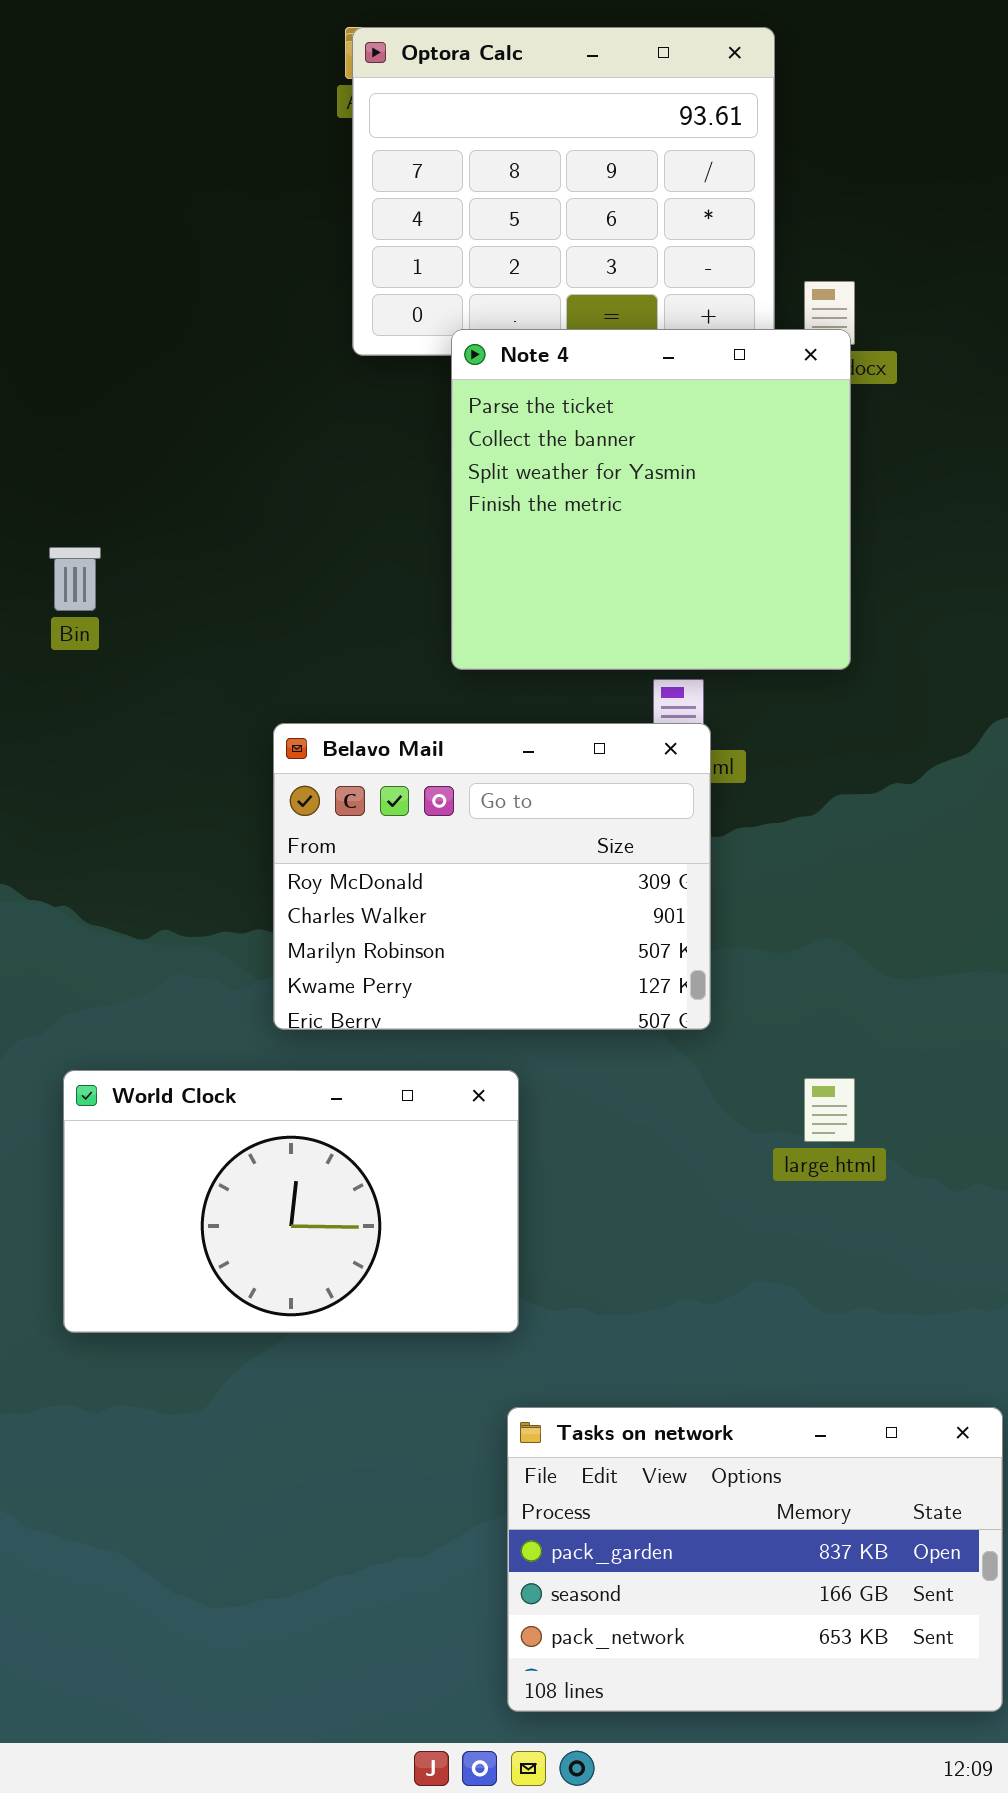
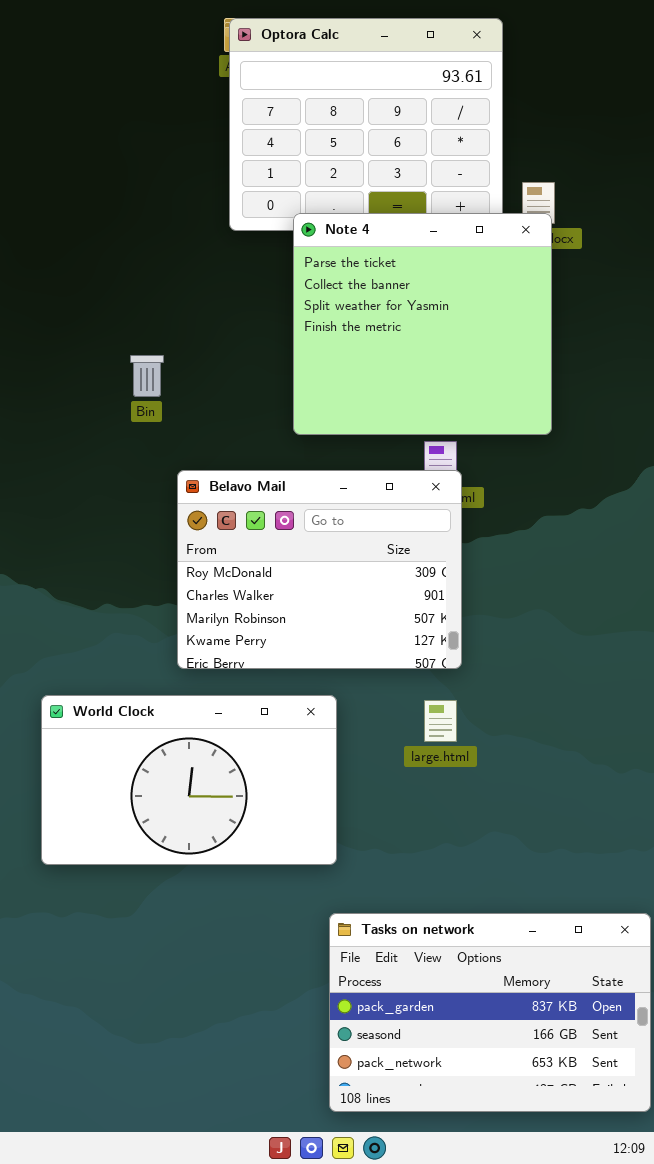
Bin: [49,547,101,611] -> [130,355,164,397], moved
large.html: [804,1078,855,1142] -> [424,700,457,742], moved

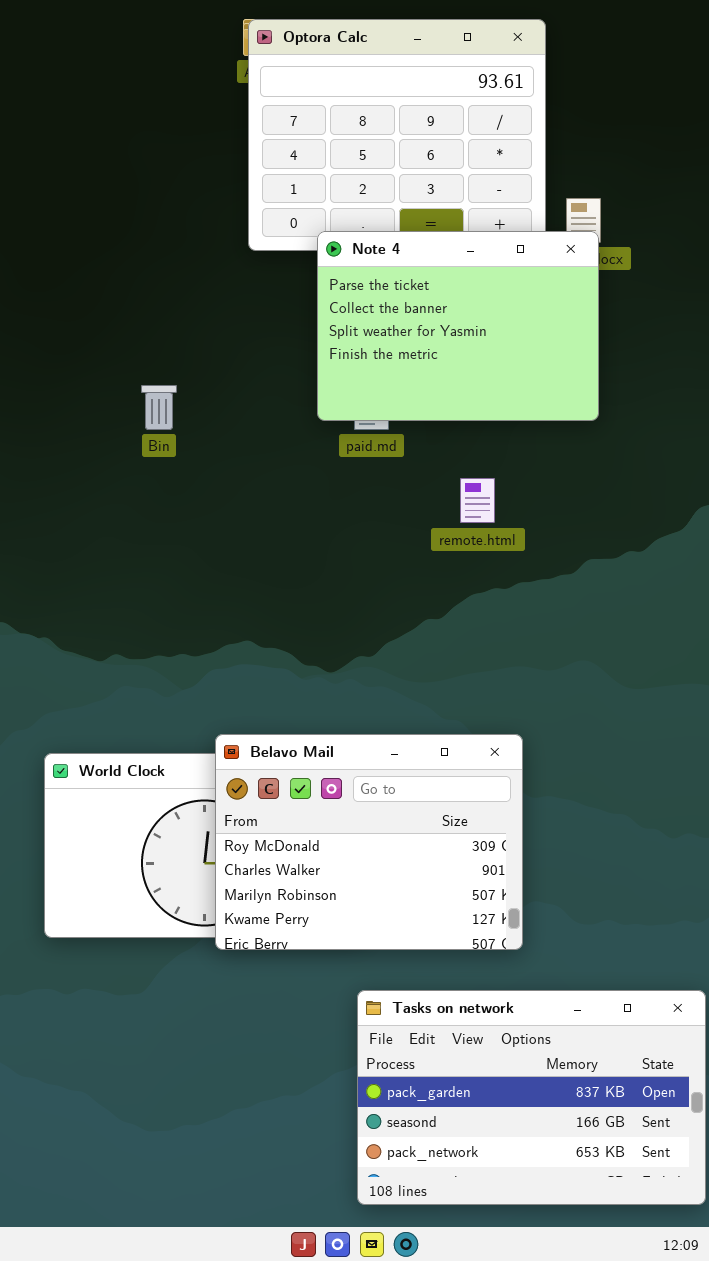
Note 4: [293,213,552,435] -> [317,231,599,421], resized
Belavo Mail: [177,470,462,669] -> [215,734,523,950], moved

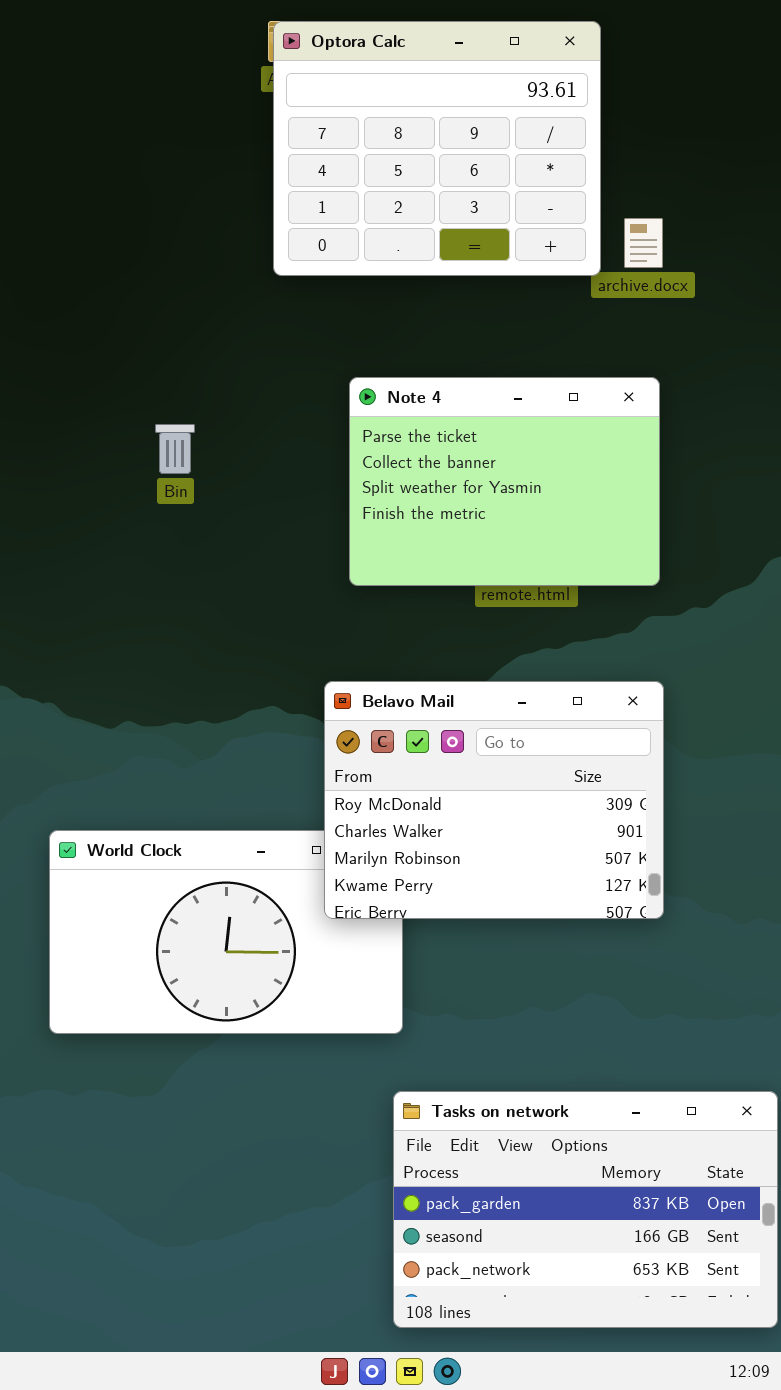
Note 4: [317,231,599,421] -> [349,377,660,586], moved
Belavo Mail: [215,734,523,950] -> [324,681,664,919], moved

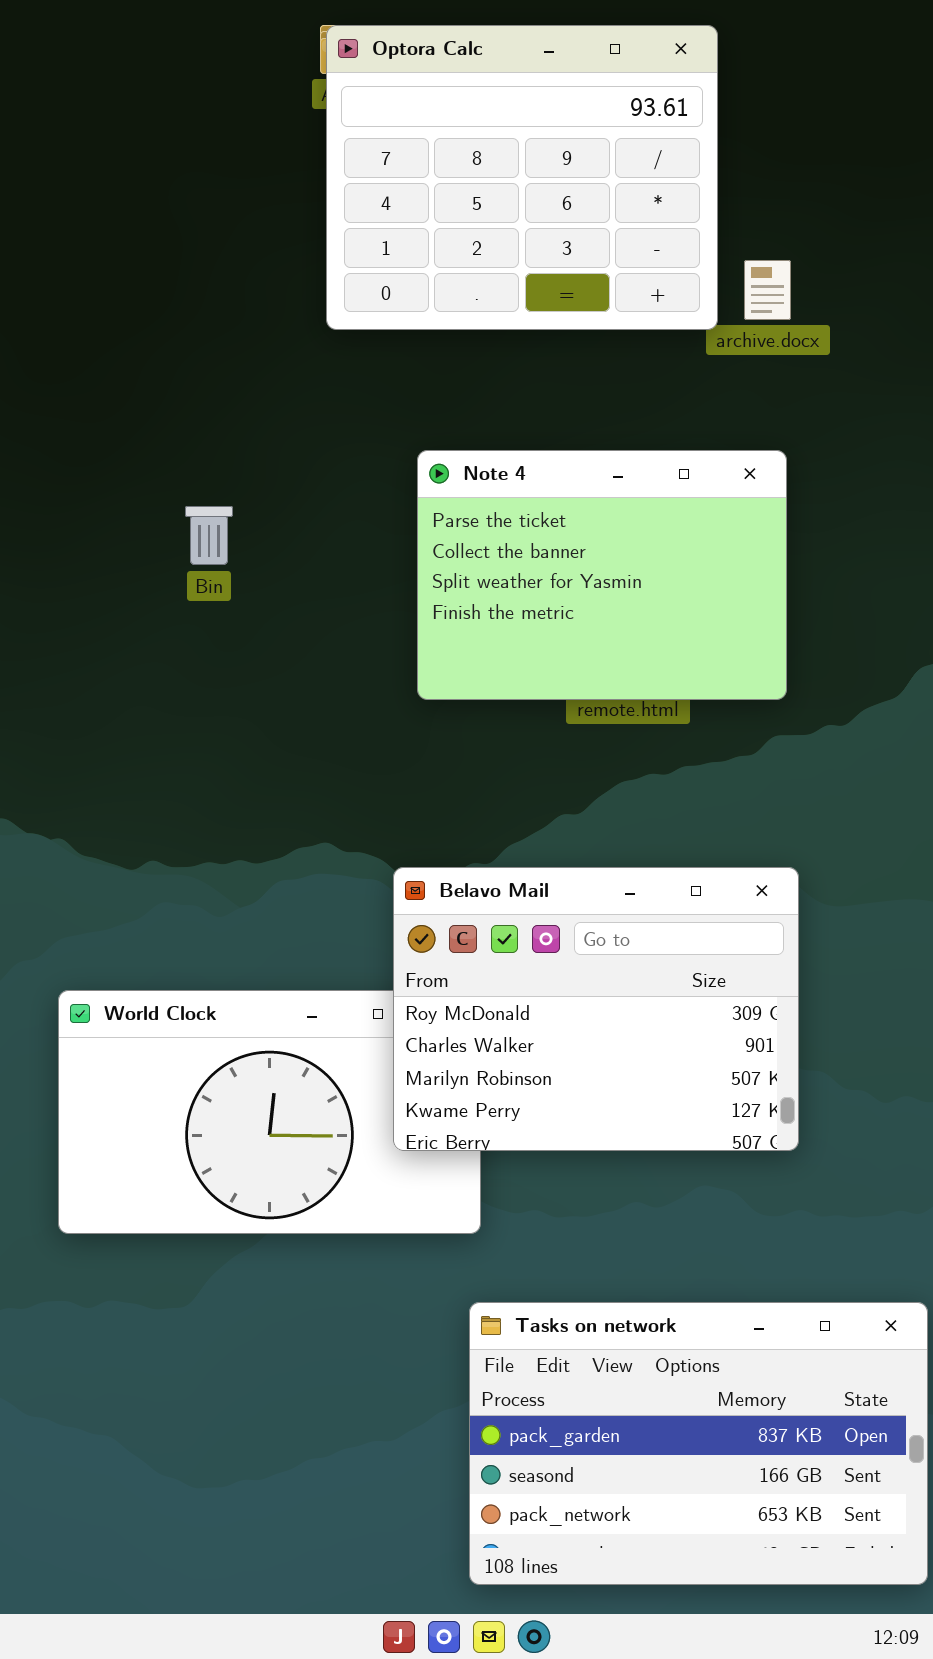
Belavo Mail: [324,681,664,919] -> [393,867,799,1151], moved

